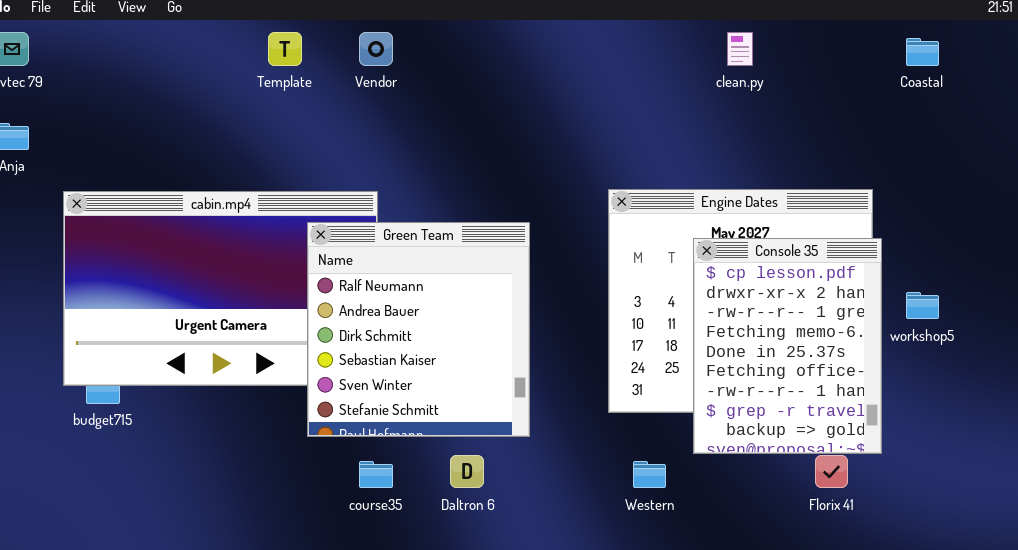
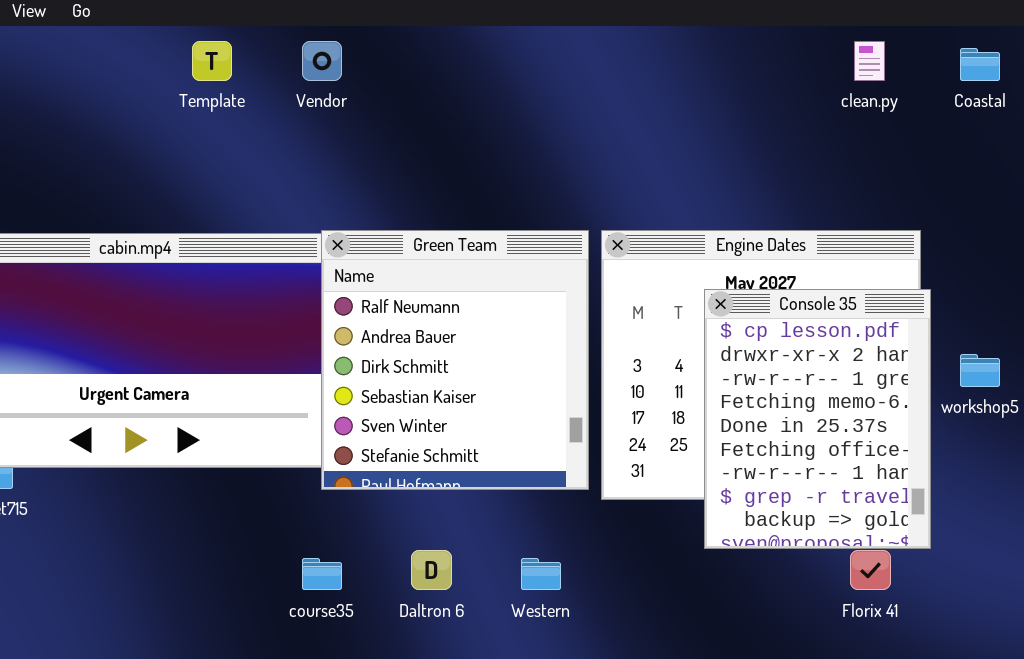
clean.py: [727,32,753,66] -> [854,41,885,81], moved
Green Team: [307,222,530,437] -> [321,230,589,490], moved
Western: [633,461,666,488] -> [521,558,561,590], moved

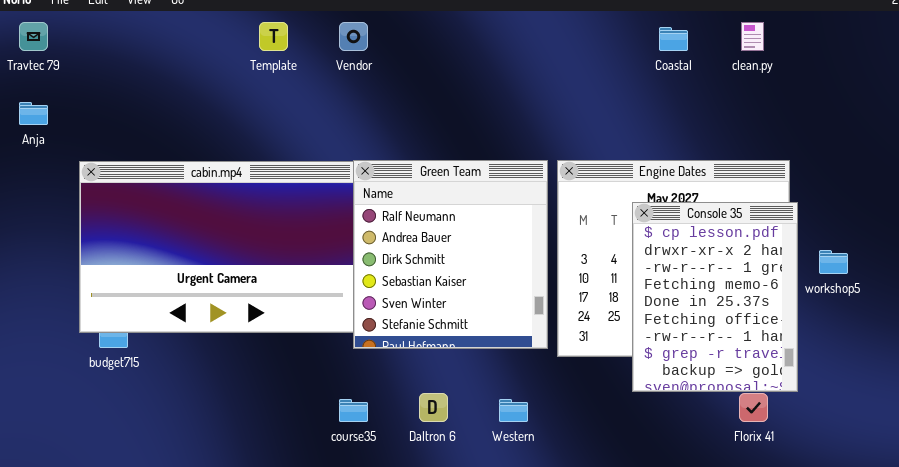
Coastal: [960,48,1000,81] -> [659,27,688,51], moved

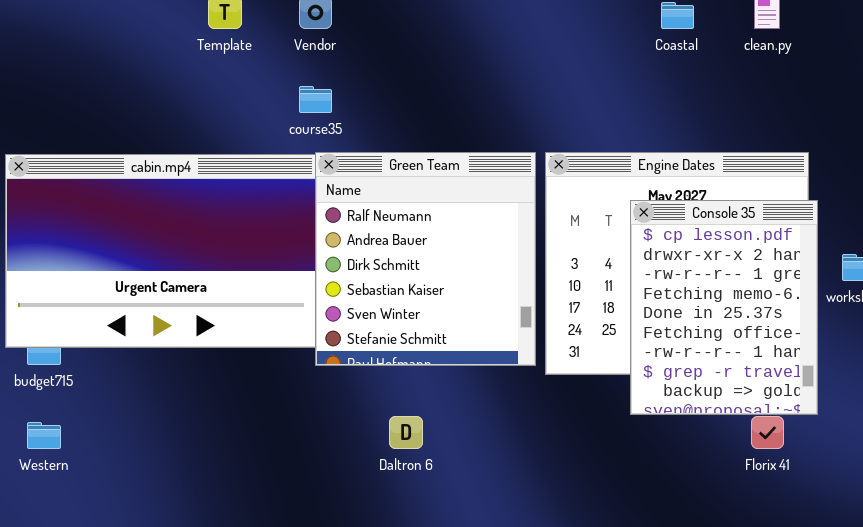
course35: [339,399,368,422] -> [299,86,332,113], moved
Western: [499,399,528,422] -> [27,422,61,449], moved

